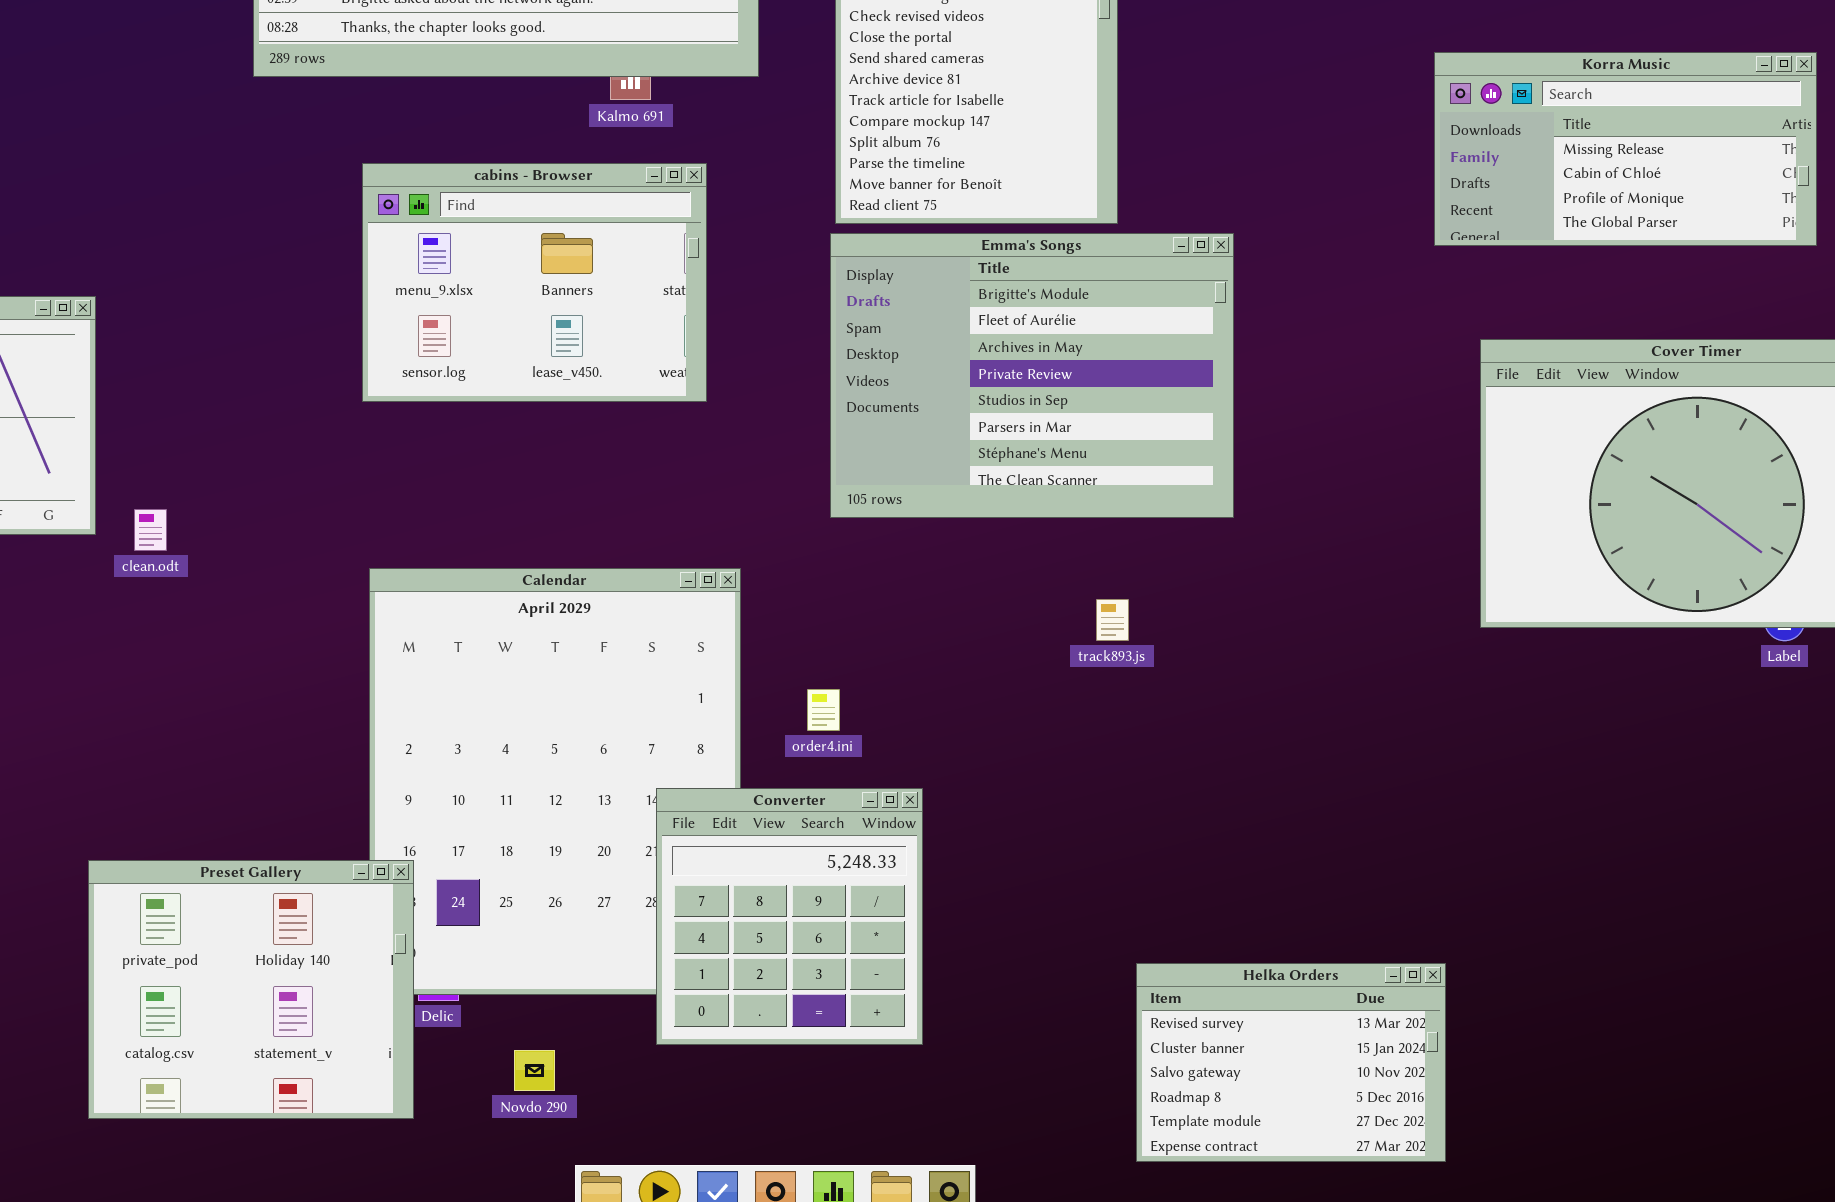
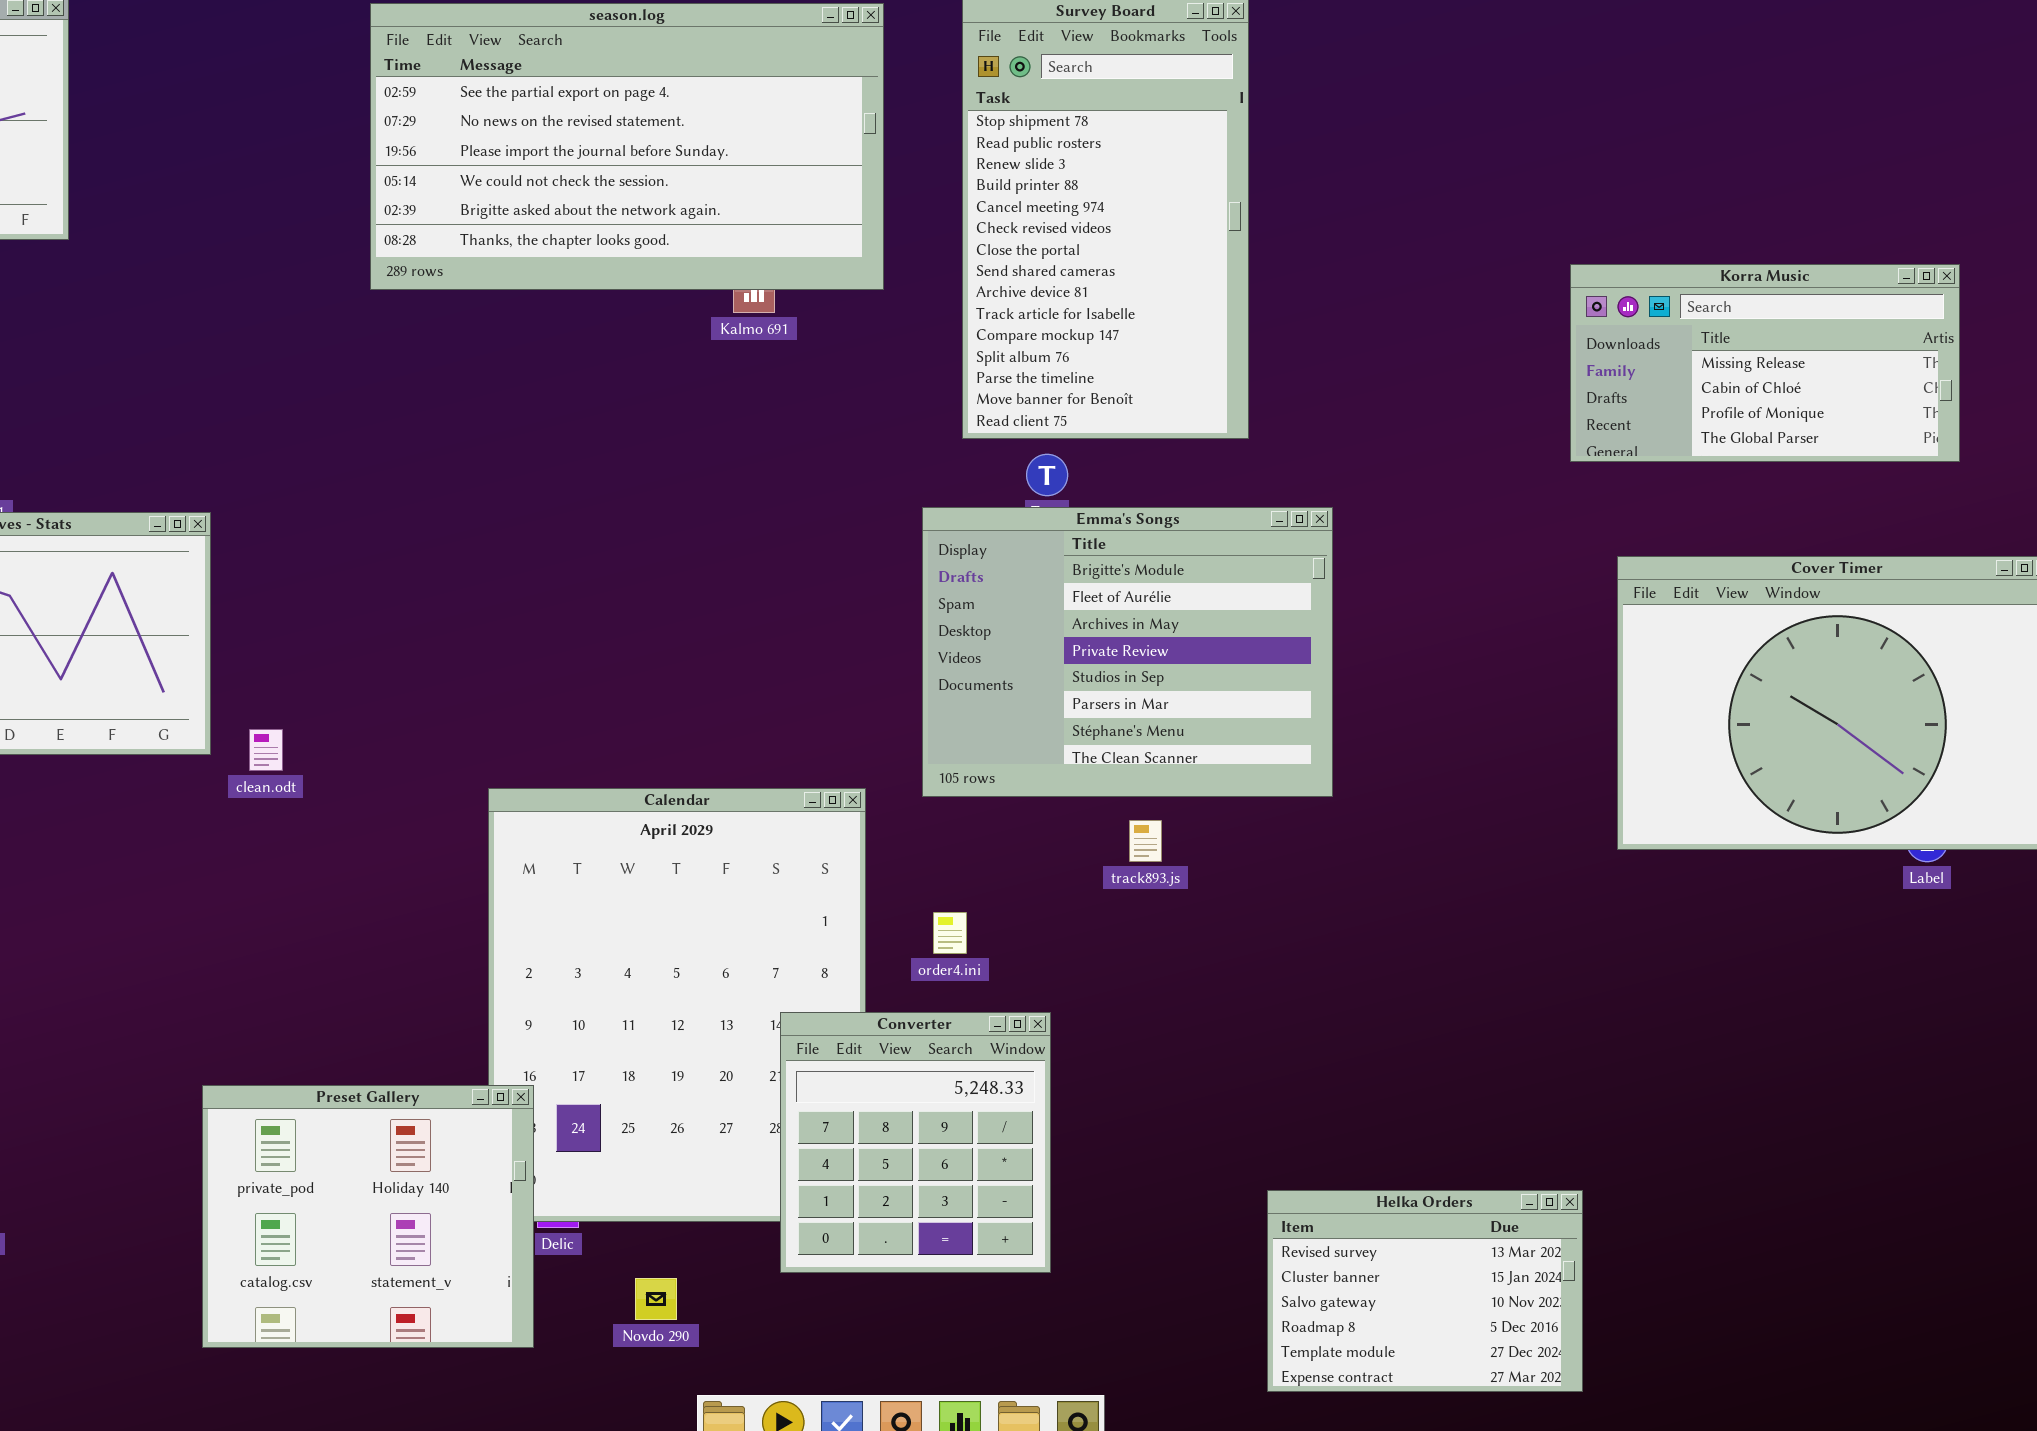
cabins - Browser: [362,163,707,402] -> none, closed
Emma's Songs: [830,233,1234,518] -> [922,507,1333,797], moved
track893.js: [1096,599,1129,641] -> [1129,820,1162,862], moved

